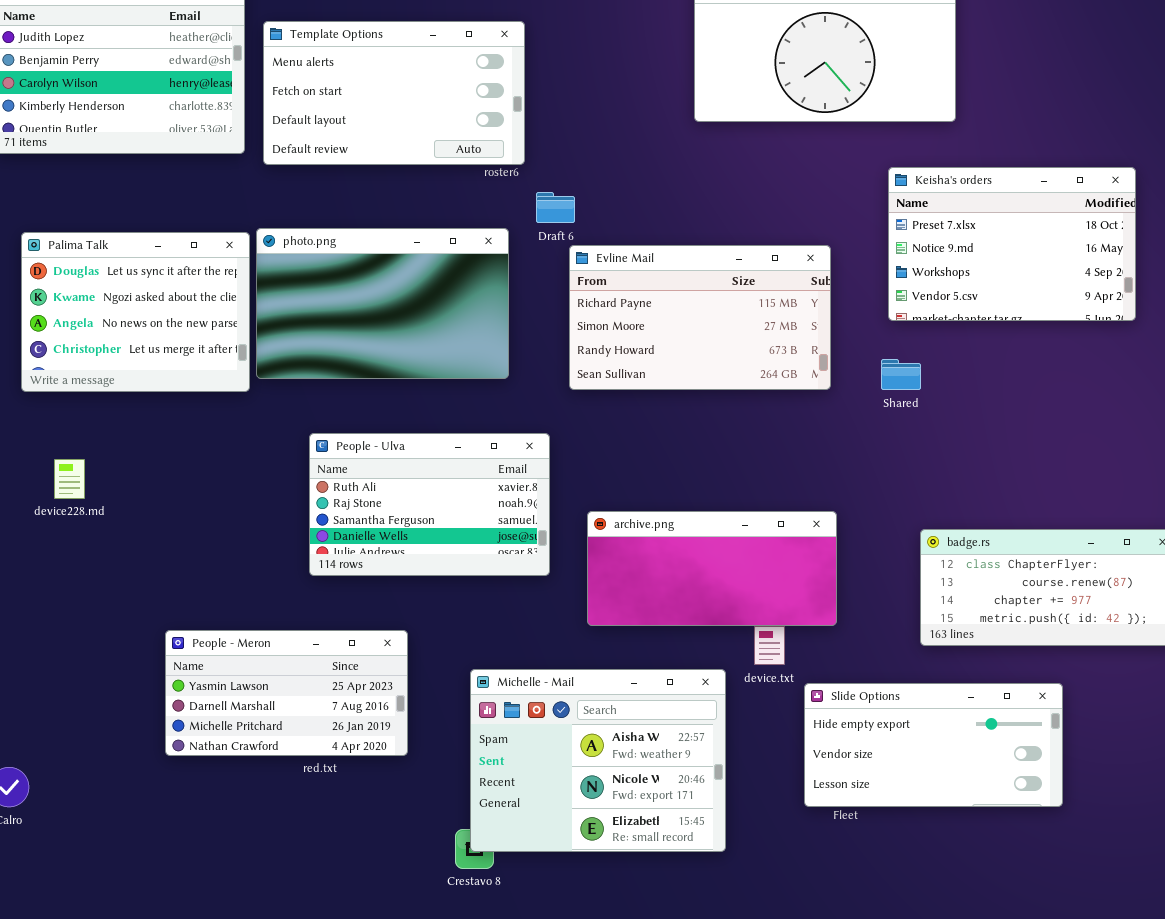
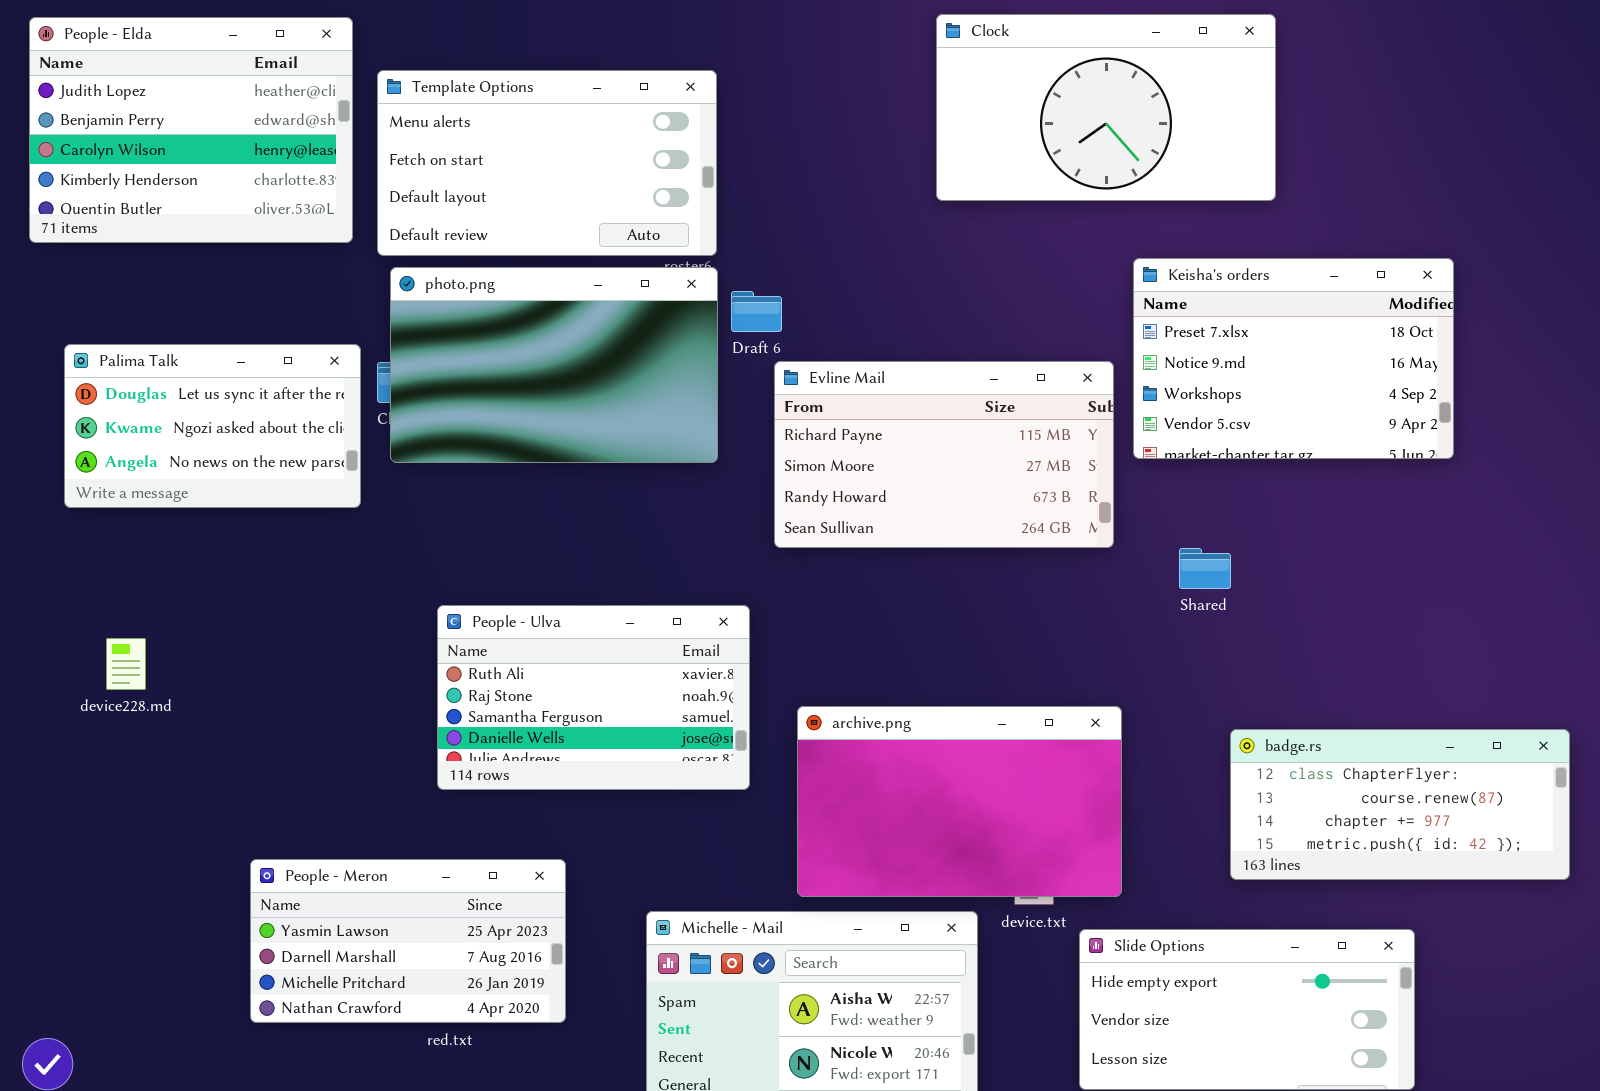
Keisha's orders: [888,167,1136,321] -> [1133,258,1454,459], moved
photo.png: [256,228,509,379] -> [390,267,718,463], moved
Palima Talk: [21,232,250,392] -> [64,344,361,508], resized
Shared: [881,359,921,390] -> [1179,548,1231,589], moved
archive.png: [587,511,837,626] -> [797,706,1122,897], resized

